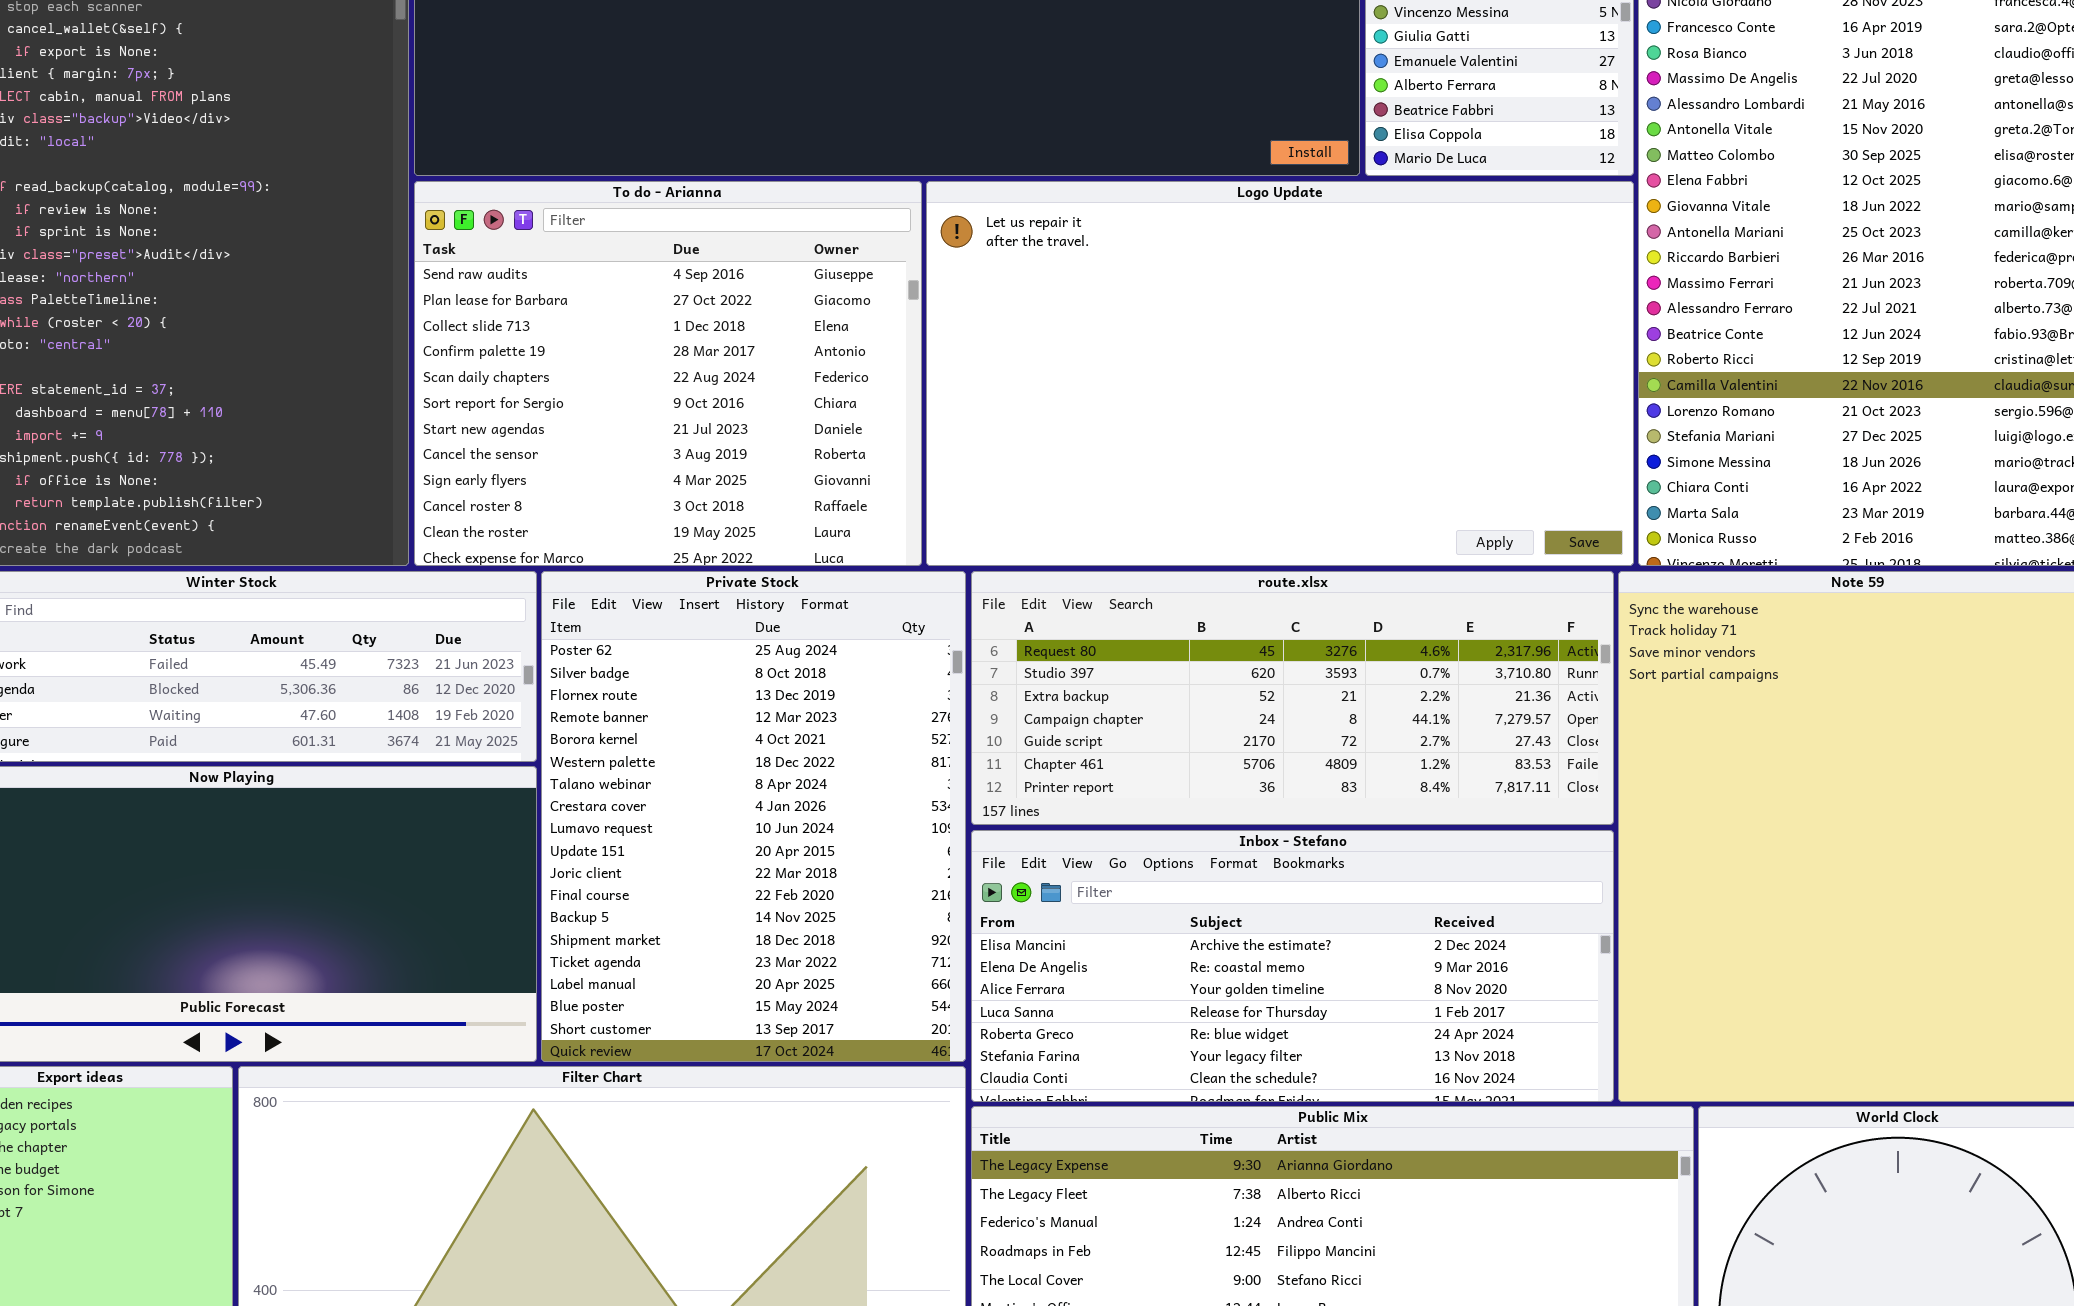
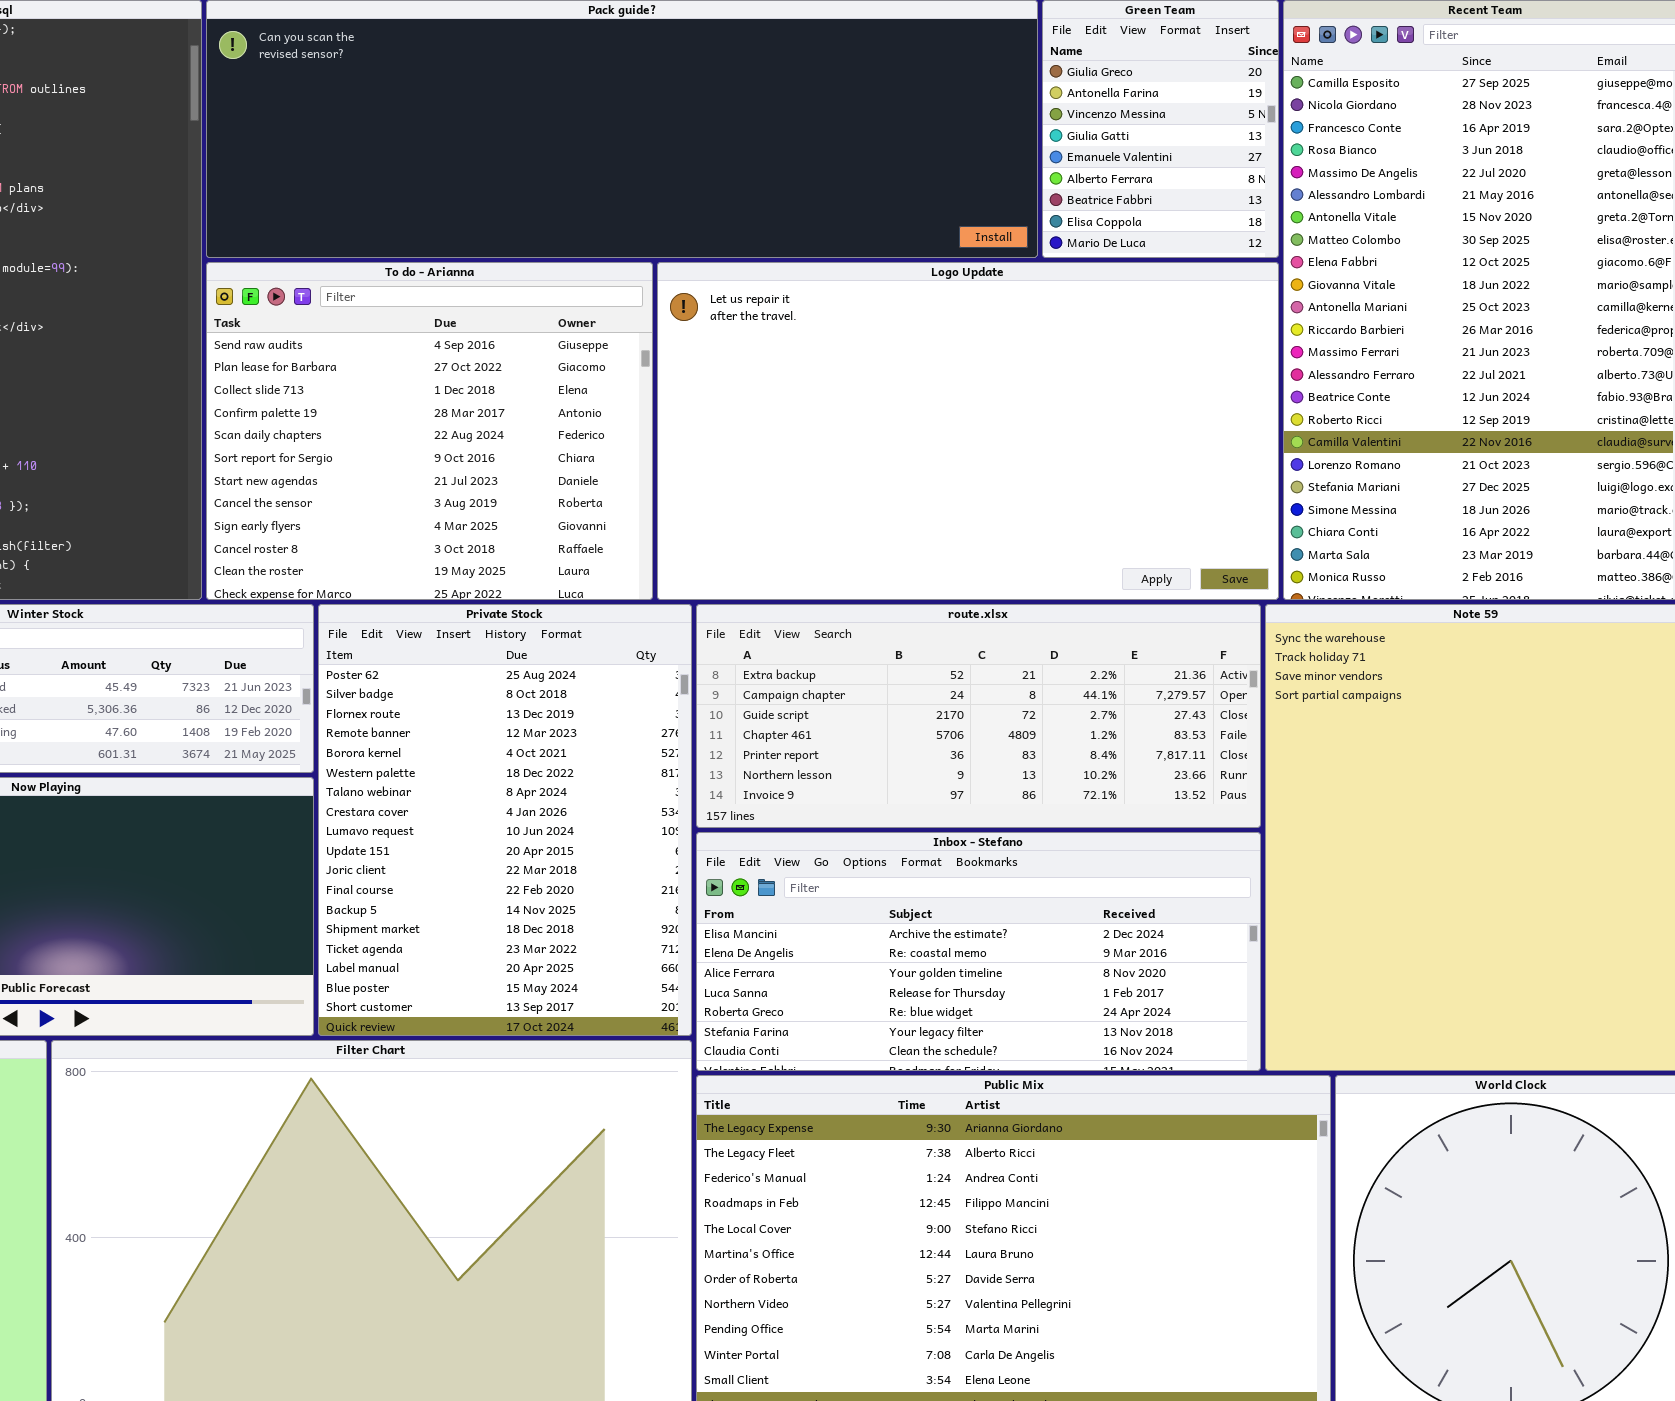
route.xlsx: [971,571,1614,825] -> [696,604,1261,828], scrolled down 2 rows

